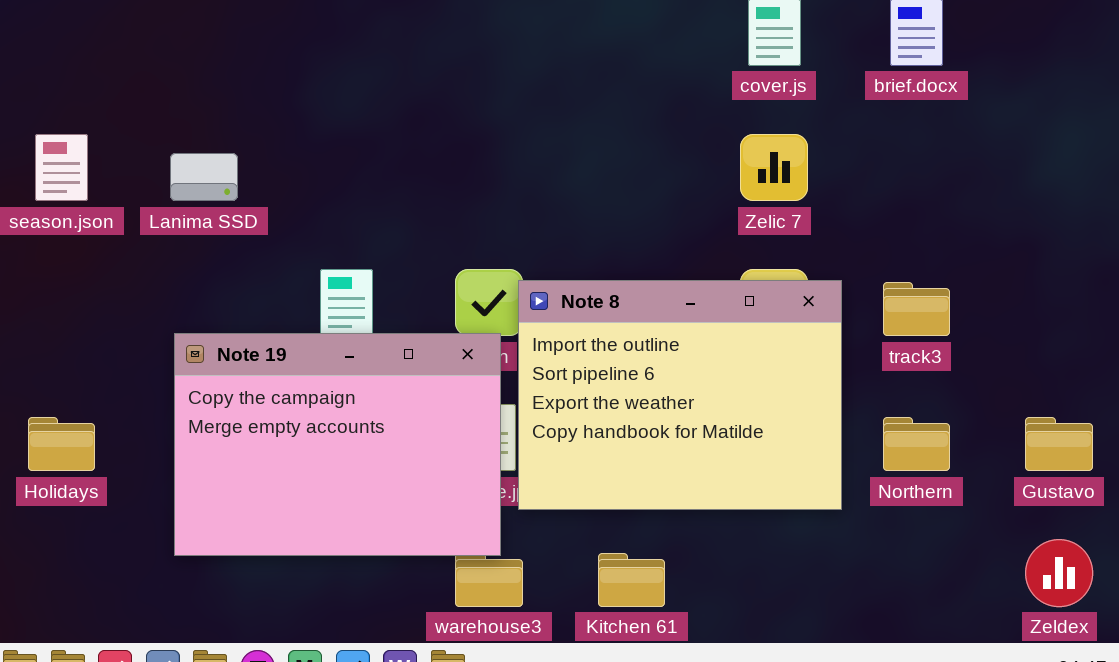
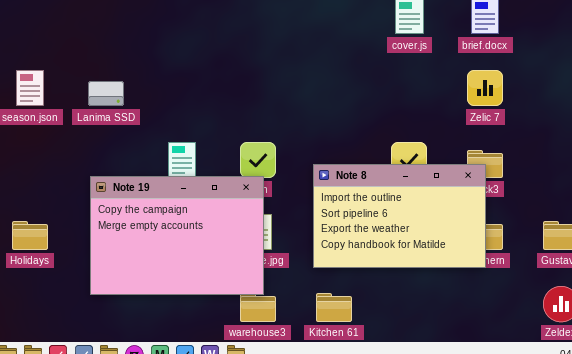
Zelic 7: [740,134,808,201] -> [467,70,503,106], moved
Note 8: [518,280,842,510] -> [313,164,486,268], moved, resized

